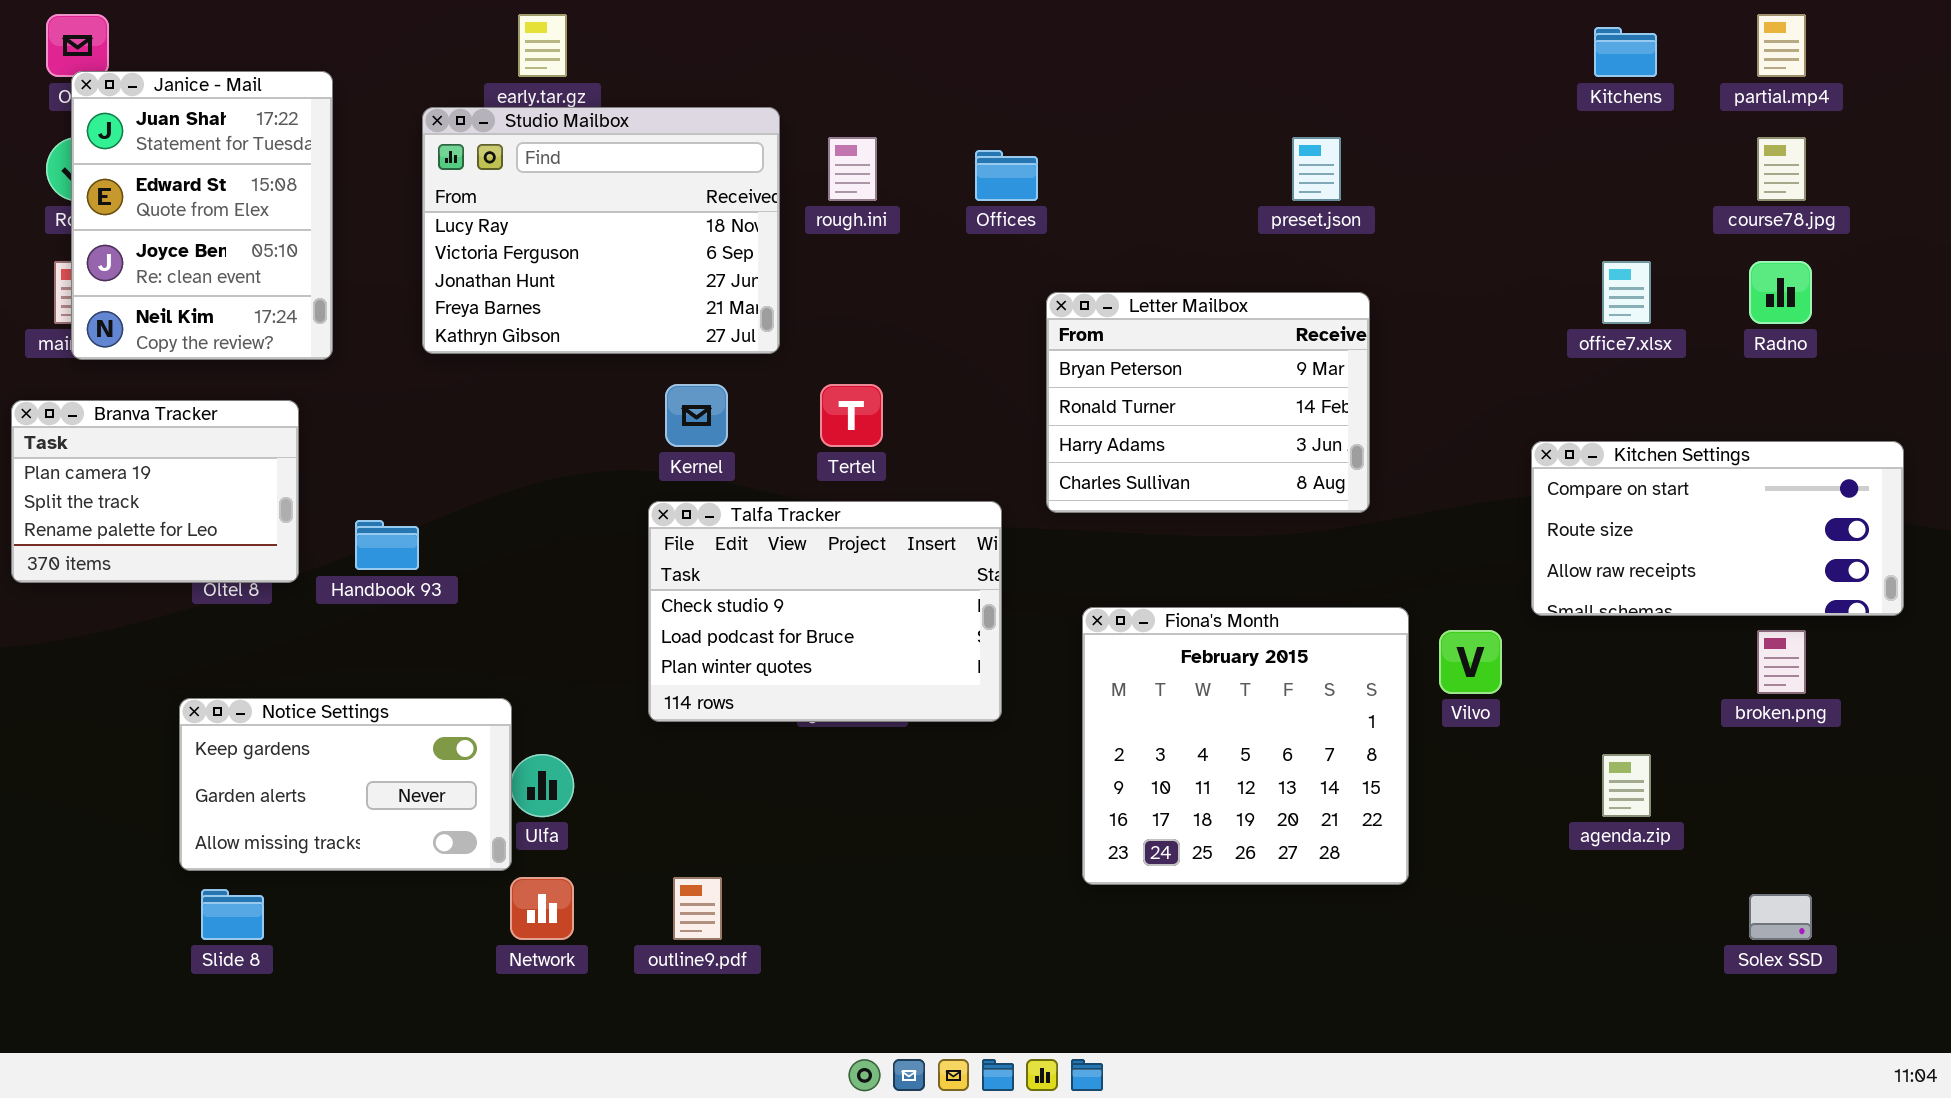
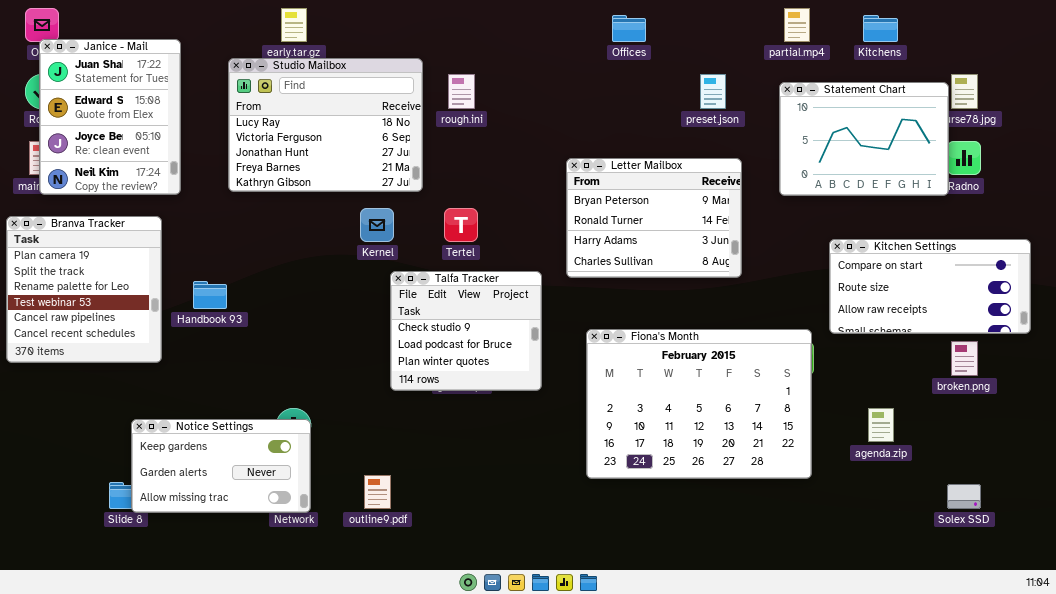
partial.mp4: [1757,14,1806,77] -> [784,8,810,42], moved
Offices: [975,150,1038,201] -> [612,15,646,42], moved
Statement Chart: none -> [779,82,949,196], opened
Branva Tracker: [11,400,299,583] -> [6,216,162,363], resized
Talfa Tracker: [648,501,1002,722] -> [390,271,542,391], resized
Fiona's Month: [1082,607,1409,885] -> [586,329,812,479], resized
Notice Settings: [179,698,512,871] -> [131,419,311,513], moved

